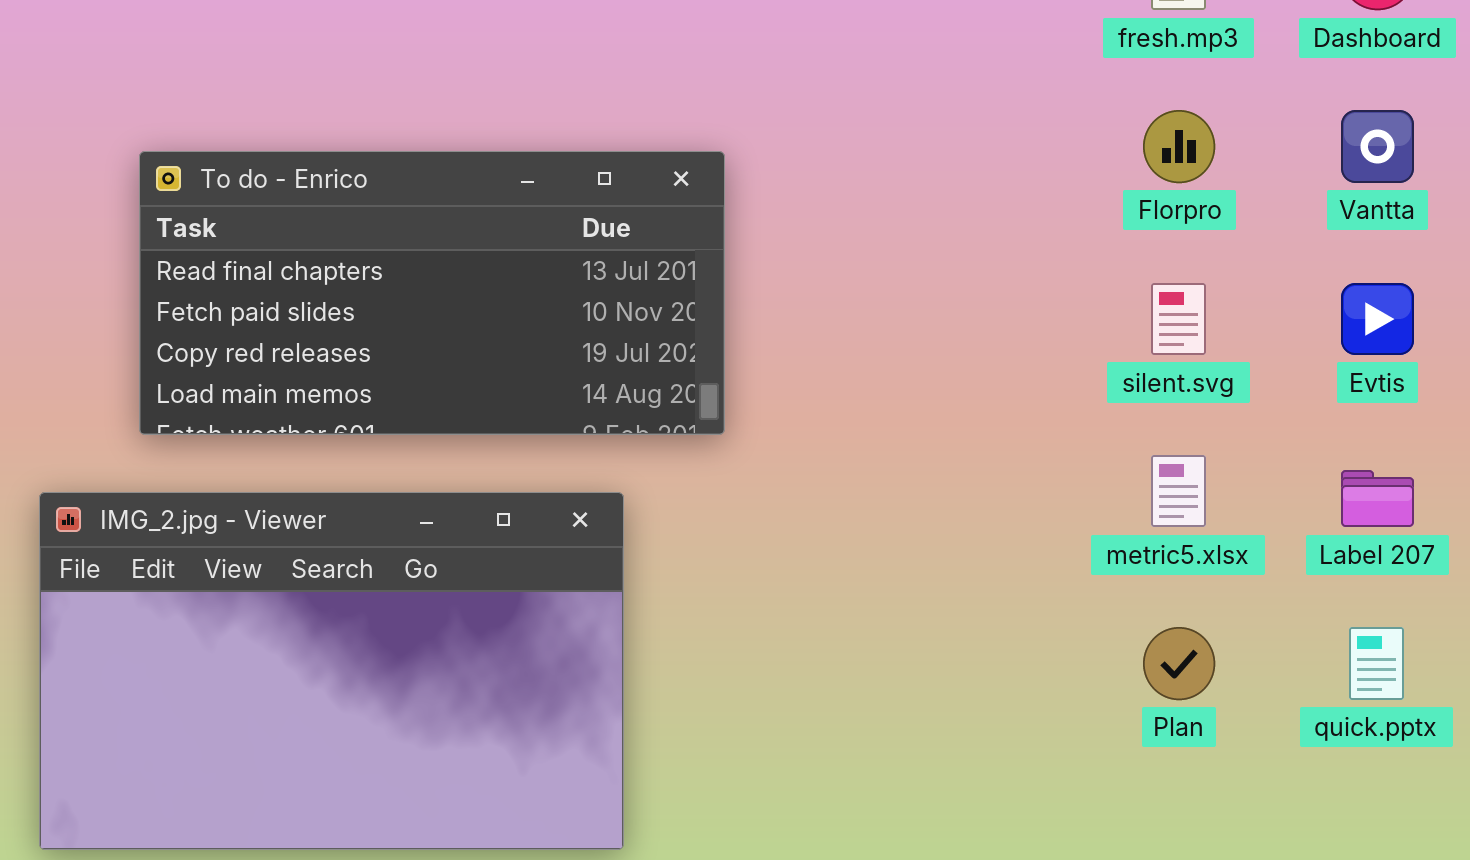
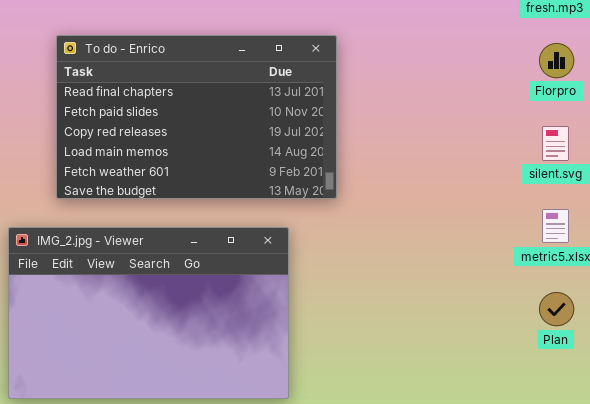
To do - Enrico: [139,151,725,435] -> [56,35,337,199], resized

